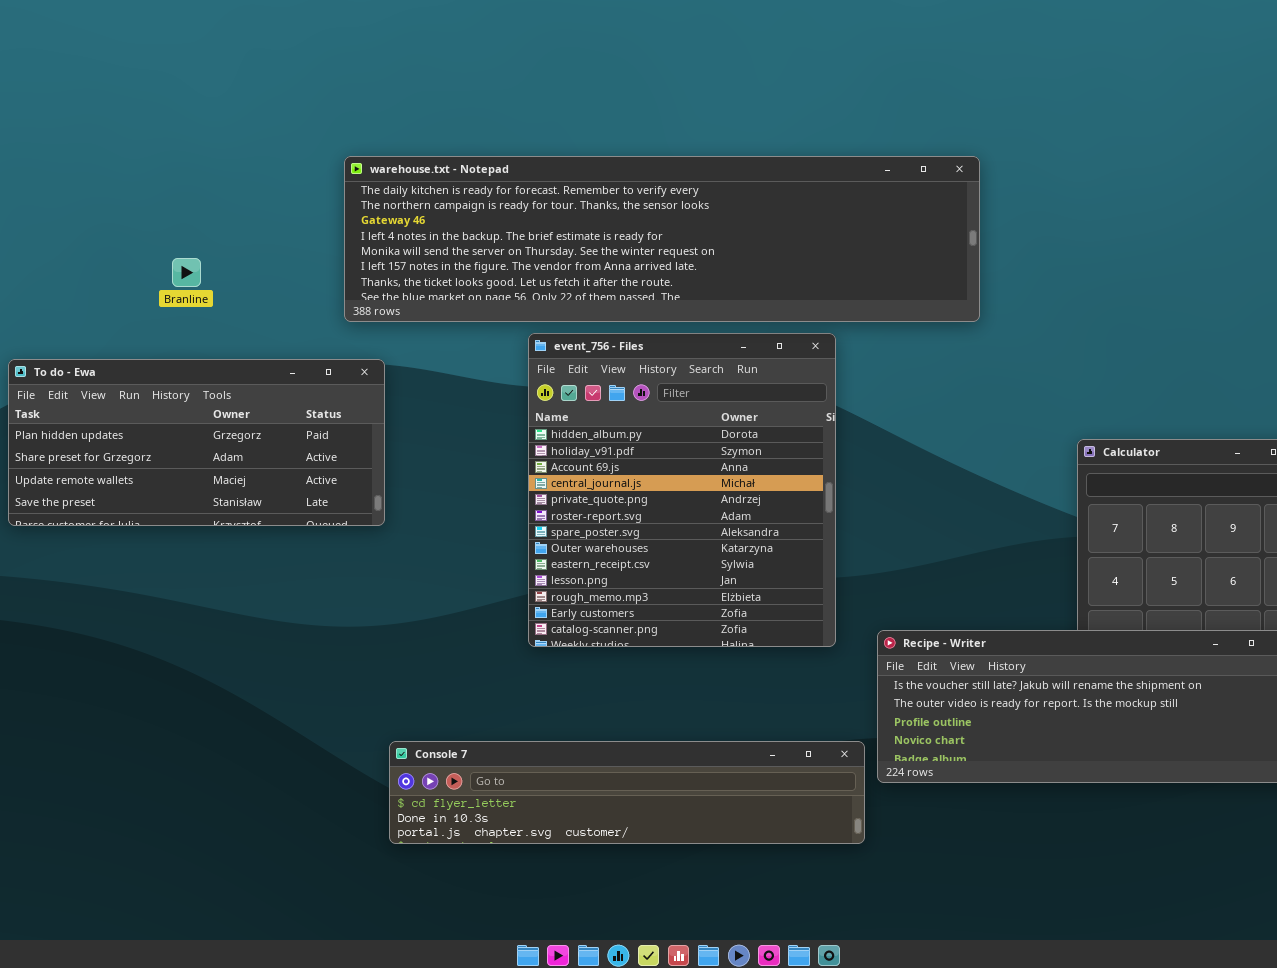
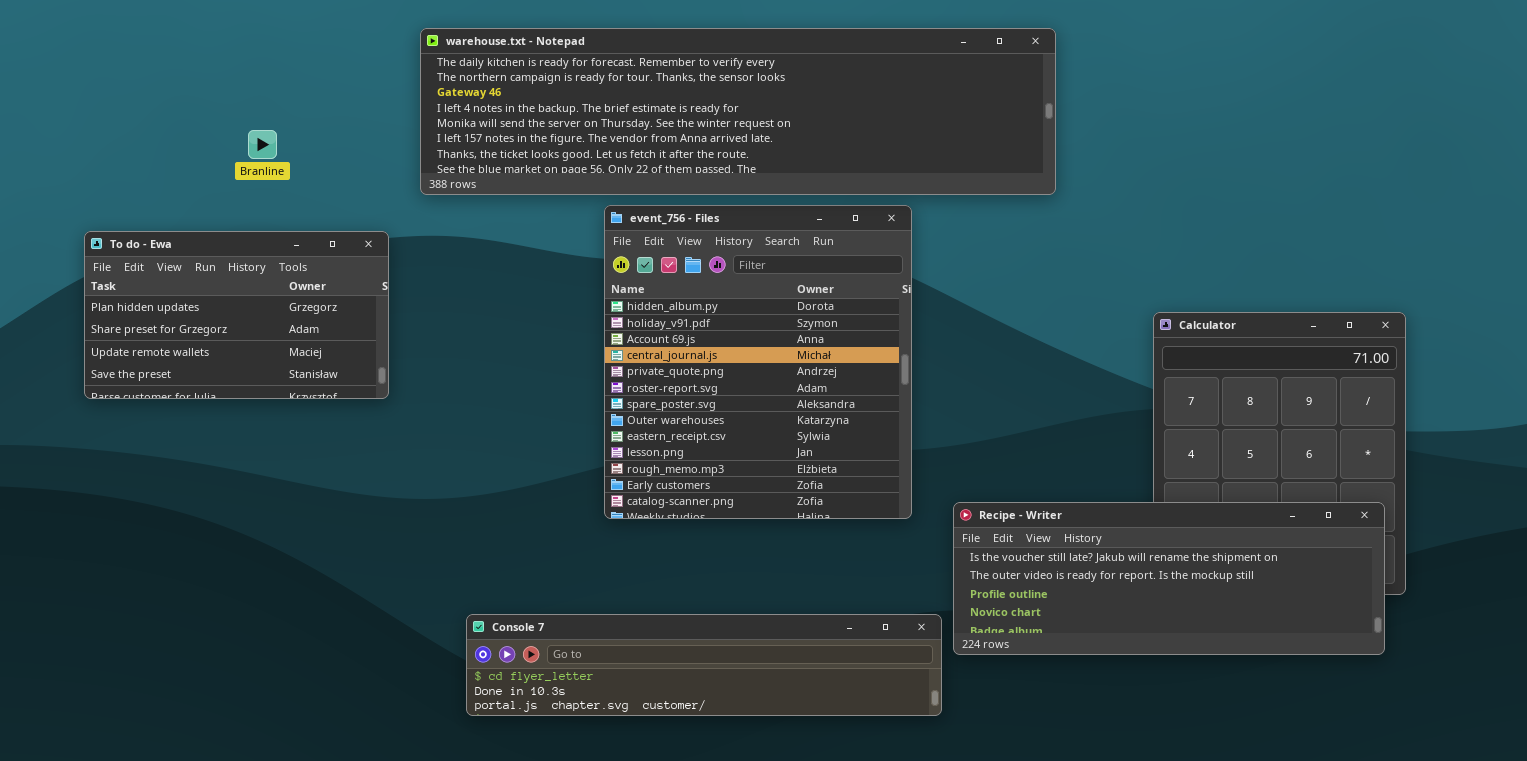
To do - Ewa: [8,359,385,526] -> [84,231,389,399], resized

